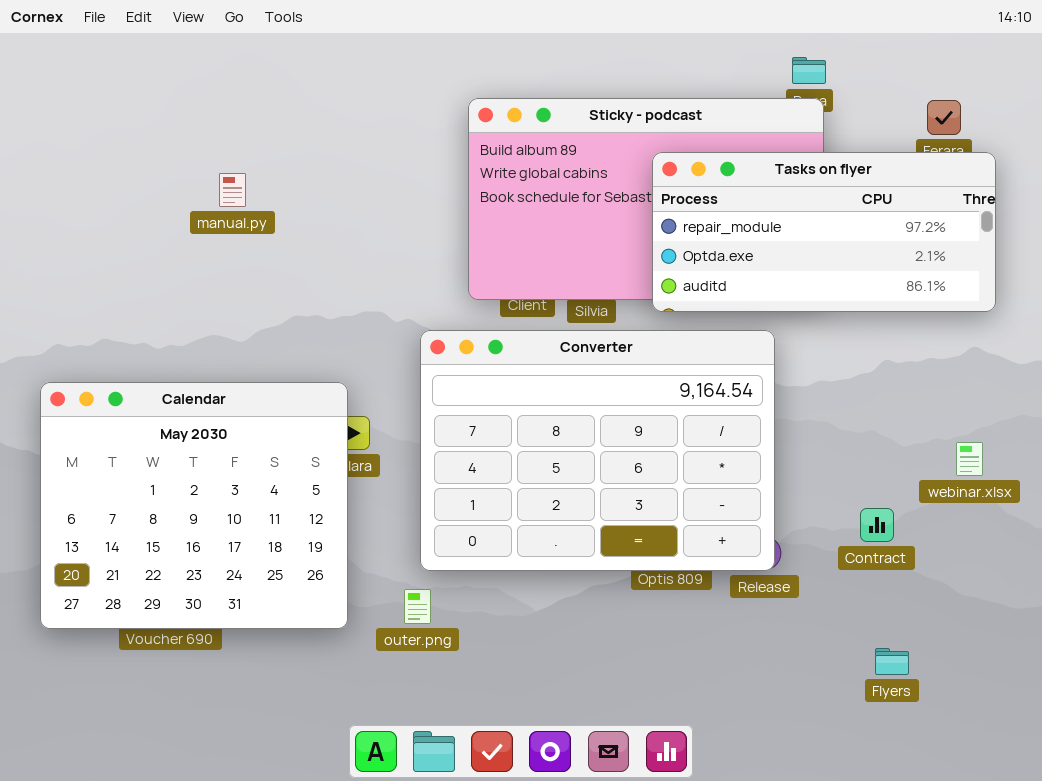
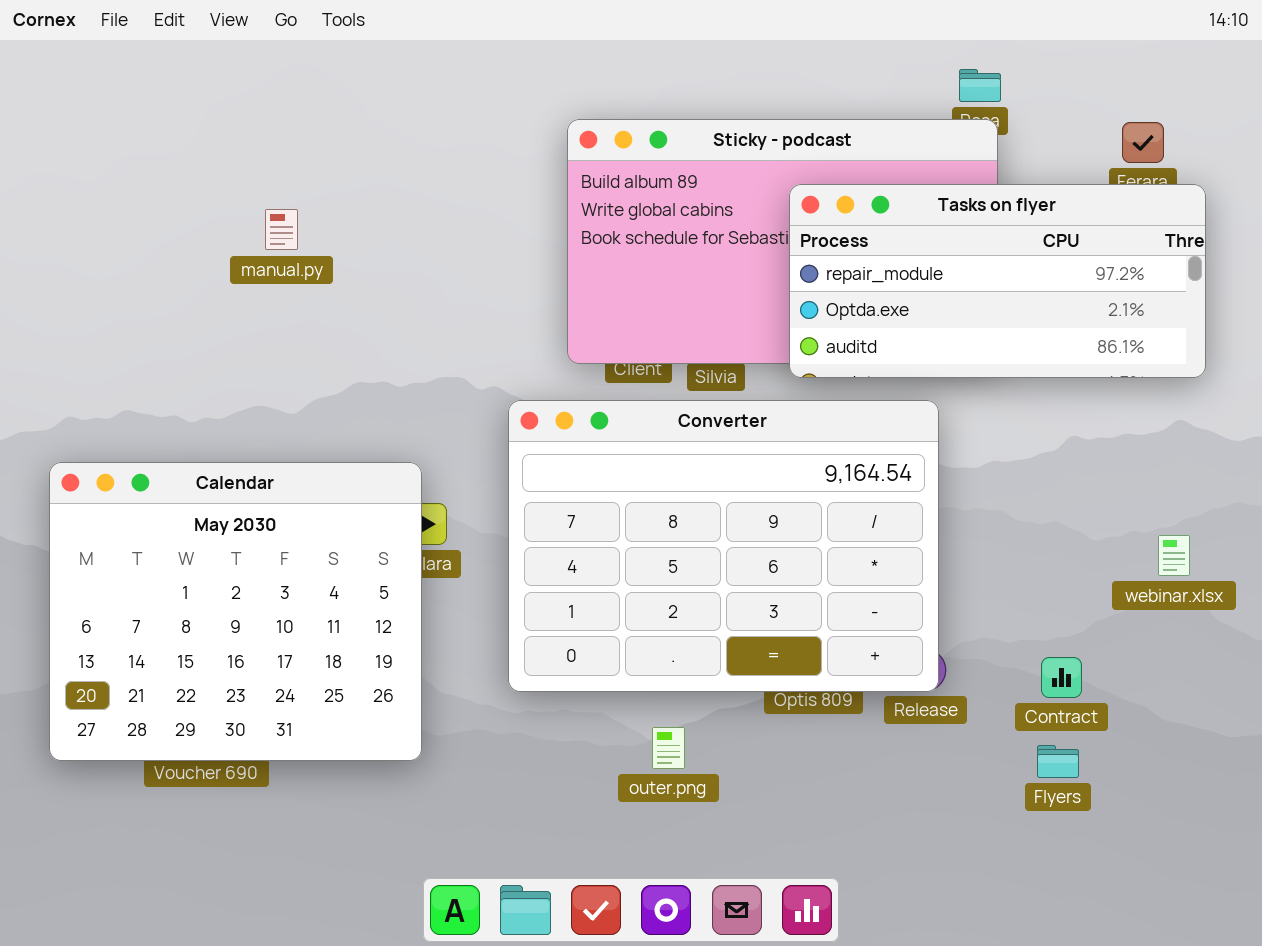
Contract: [860,508,894,542] -> [1041,657,1082,698], moved
outer.png: [404,589,431,624] -> [652,727,685,769], moved
Flyers: [875,648,909,675] -> [1037,745,1079,778], moved

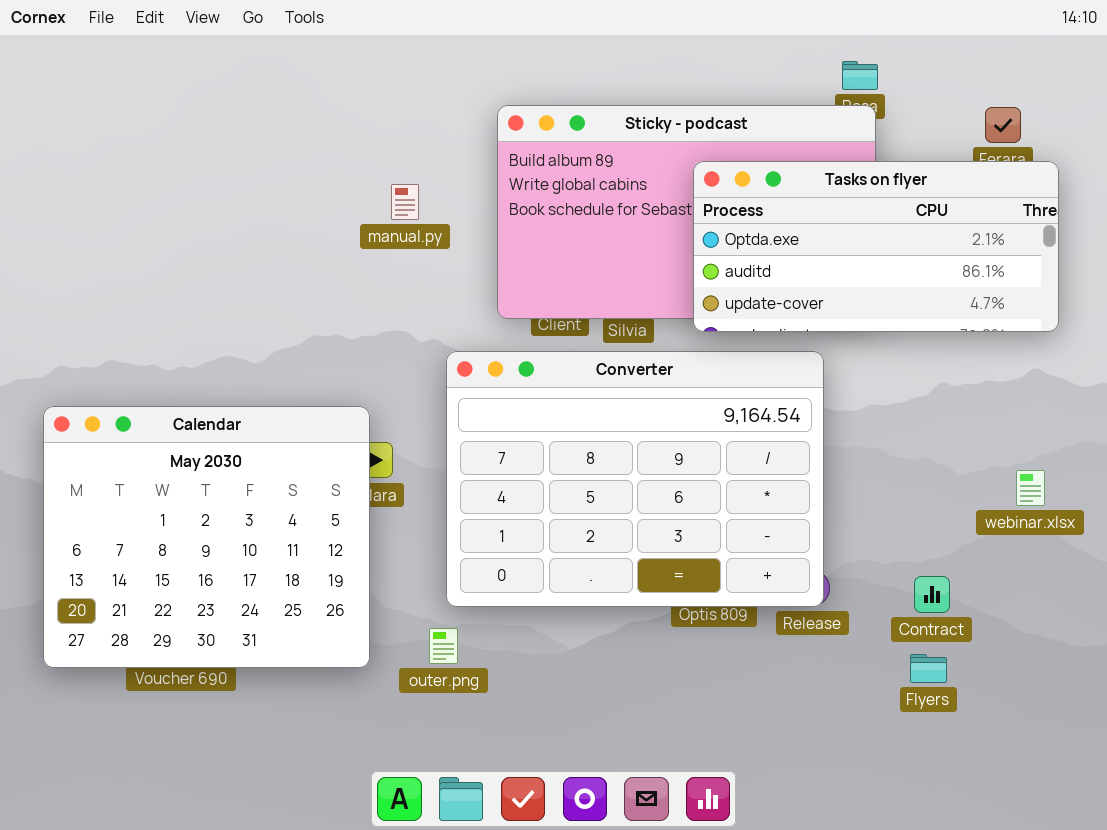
Tasks on flyer: [789,184,1206,378] -> [693,161,1059,332], scrolled down 1 row
manual.py: [265,209,298,250] -> [391,184,419,220], moved
outer.png: [652,727,685,769] -> [429,628,458,664], moved

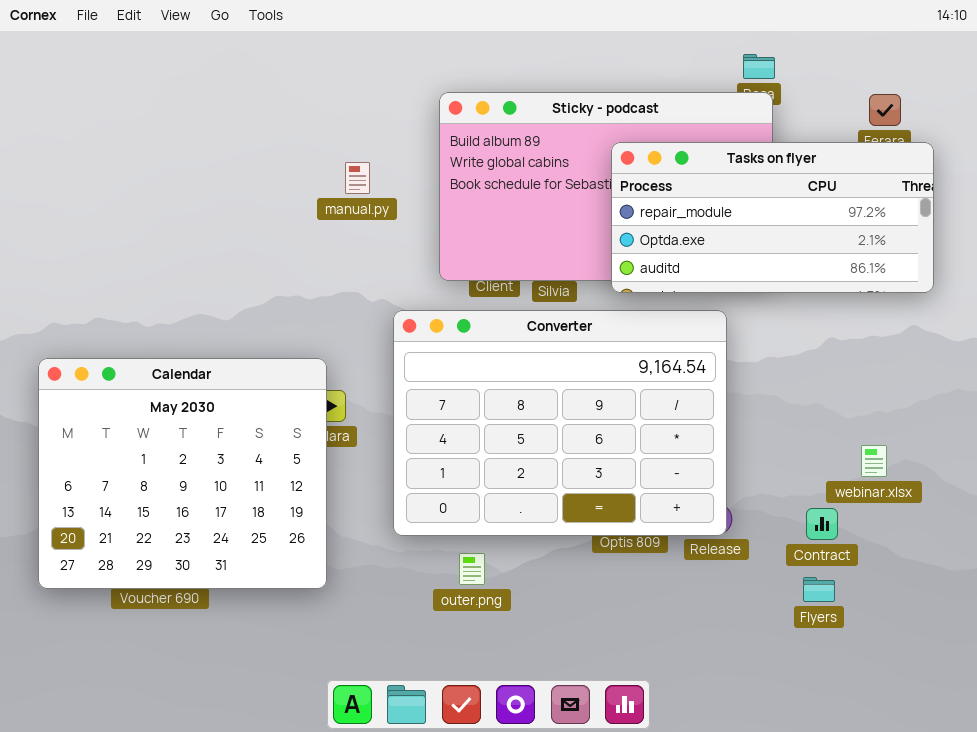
Tasks on flyer: [693,161,1059,332] -> [611,142,934,293], scrolled up 1 row
webinar.xlsx: [1016,470,1045,506] -> [861,445,887,477], moved
outer.png: [429,628,458,664] -> [459,553,485,585], moved

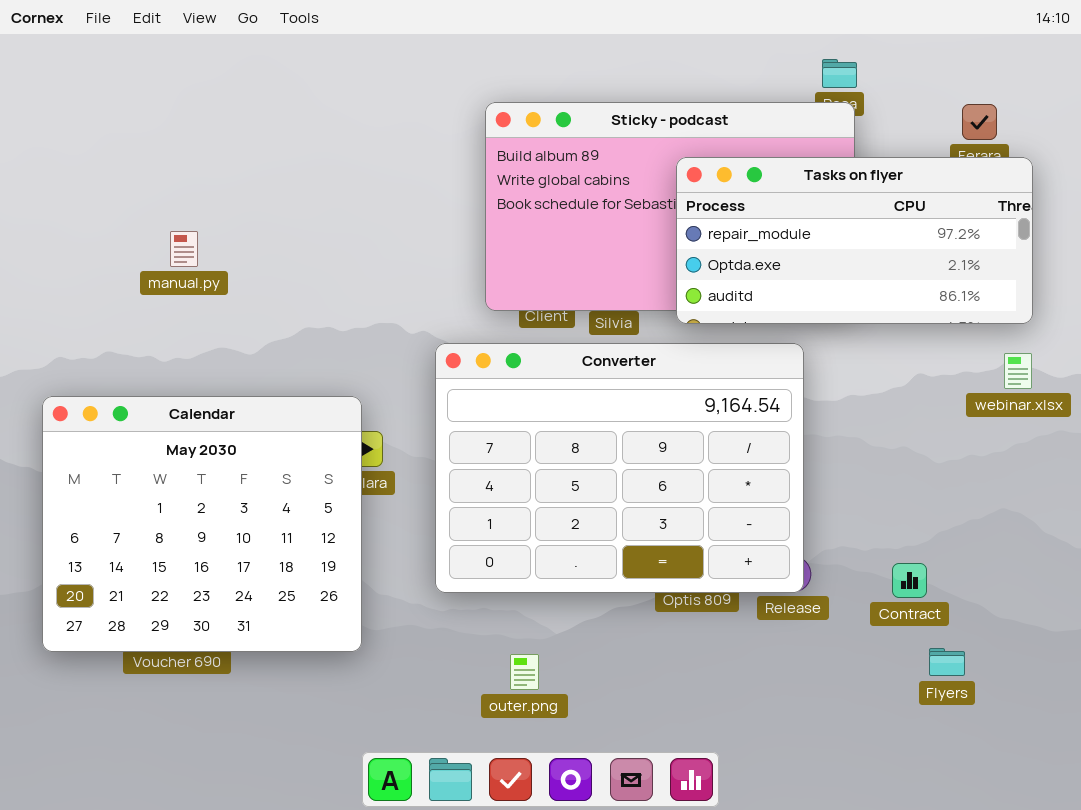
manual.py: [345,162,370,194] -> [170,231,198,267], moved
webinar.xlsx: [861,445,887,477] -> [1004,353,1032,389], moved
outer.png: [459,553,485,585] -> [510,654,539,690], moved
Flyers: [803,577,835,602] -> [929,648,965,676], moved

